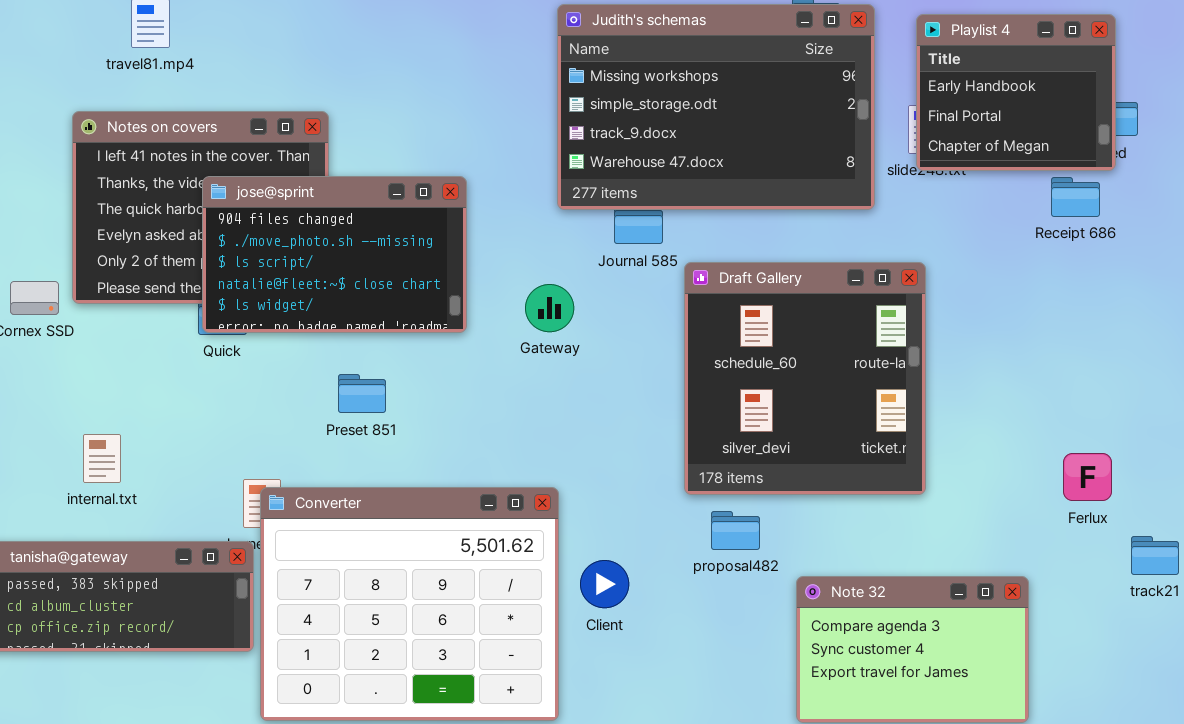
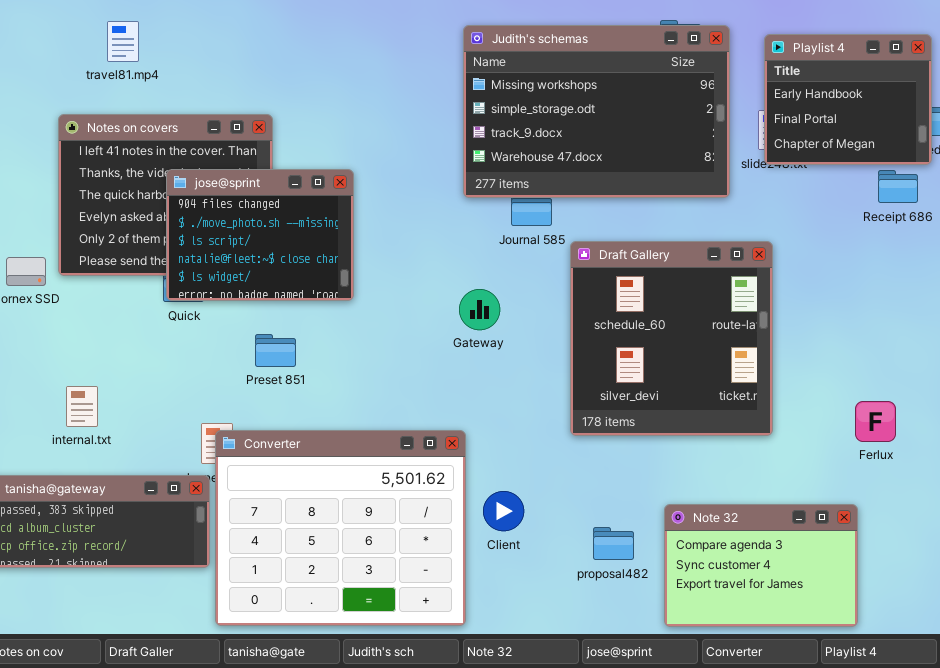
jose@sprint: [202,176,467,333] -> [166,169,354,301], resized
Gateway: [525,284,574,332] -> [459,289,500,330], moved
Preset 851: [338,374,386,413] -> [255,334,296,367], moved
Ferlux: [1063,453,1112,501] -> [855,401,896,442], moved
proposal482: [711,511,760,550] -> [593,527,634,560], moved

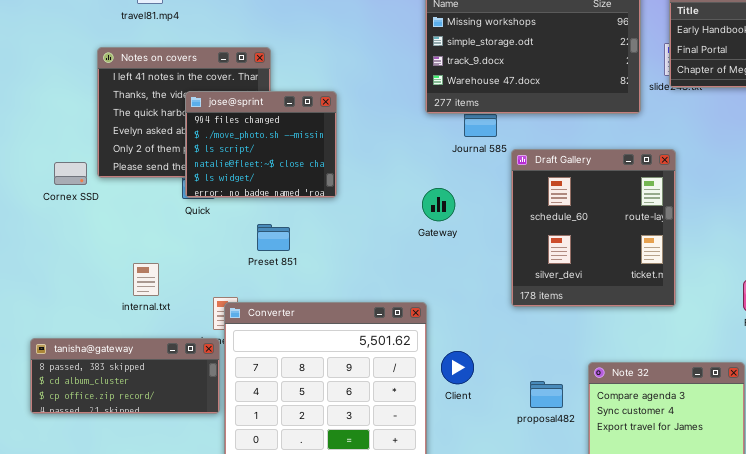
internal.txt: [66,386,98,427] -> [133,263,159,296], moved

